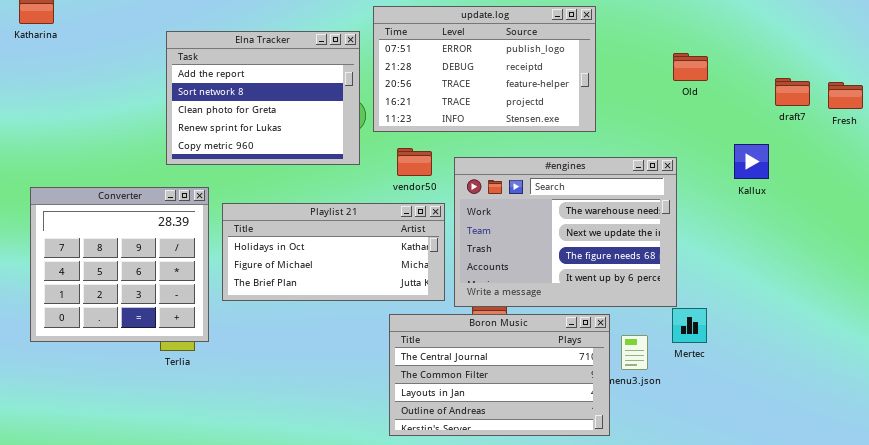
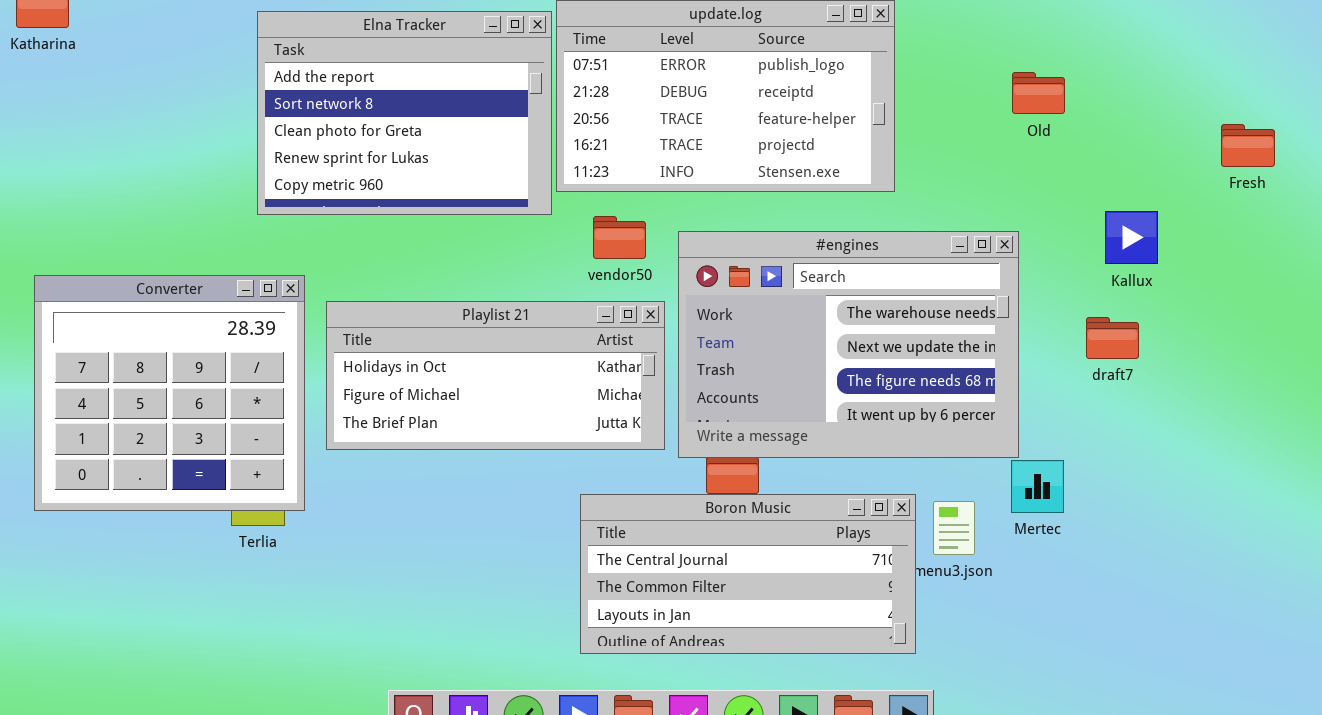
Elna Tracker: [166,31,360,165] -> [257,11,552,215], moved
draft7: [775,78,810,106] -> [1086,317,1139,359], moved
Fresh: [828,82,863,109] -> [1221,124,1275,167], moved
Boron Music: [389,314,610,436] -> [580,494,916,654], resized

